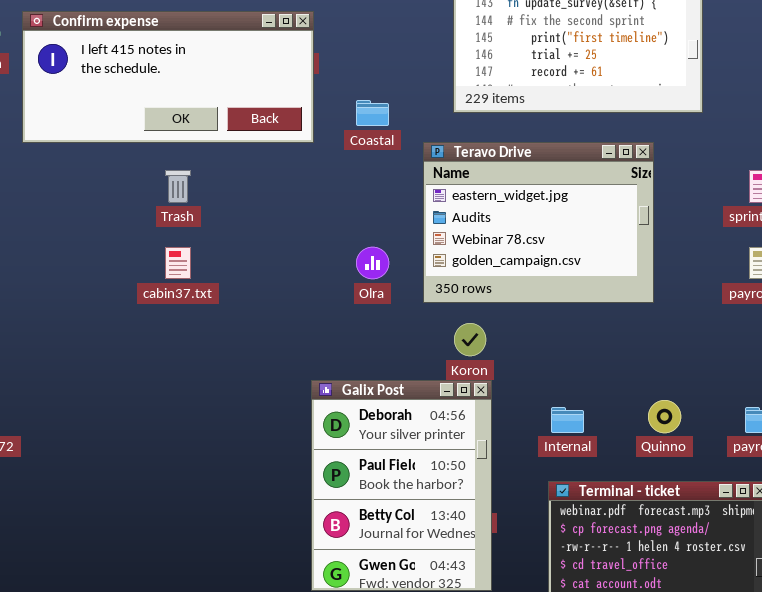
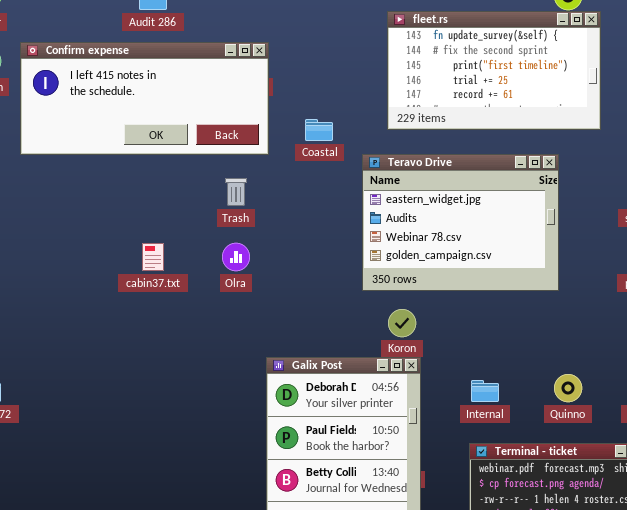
Trash: [165,170,191,203] -> [225,178,247,206], moved
Olra: [356,247,389,279] -> [222,243,250,271], moved

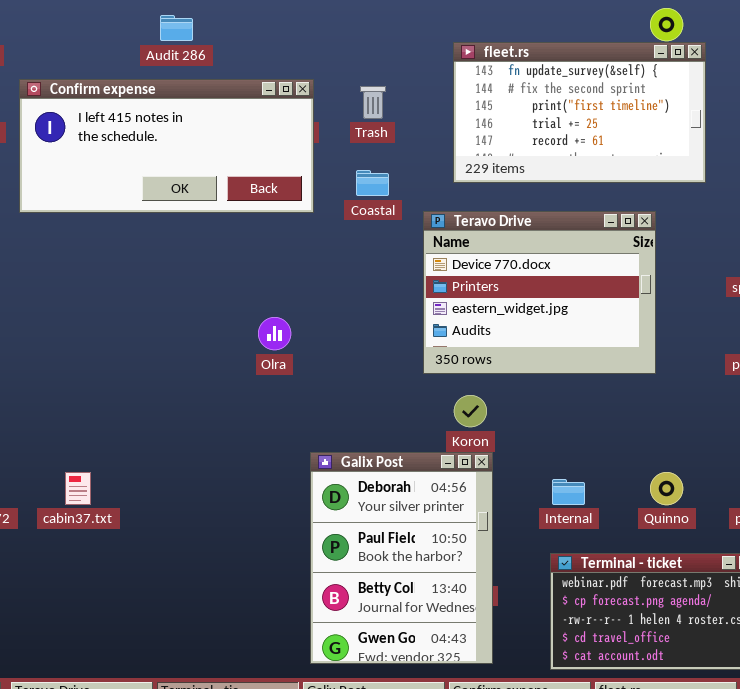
Teravo Drive: [362,154,559,291] -> [423,211,656,374], scrolled up 2 rows
Trash: [225,178,247,206] -> [360,86,386,119], moved
cabin37.txt: [142,243,164,271] -> [65,472,91,505], moved

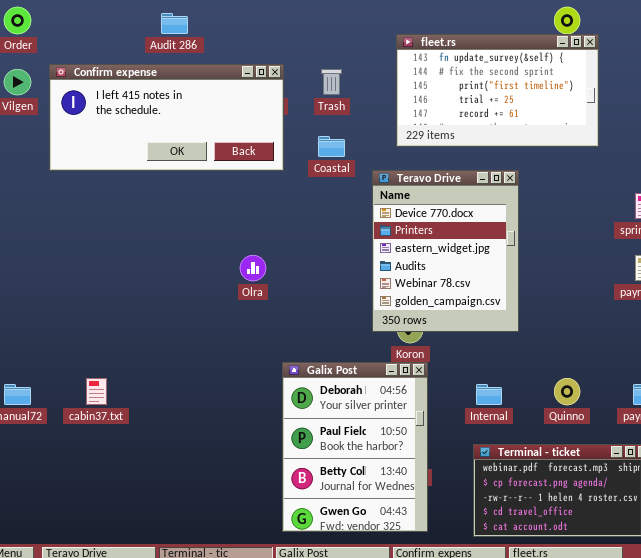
Teravo Drive: [423,211,656,374] -> [372,170,519,332], resized

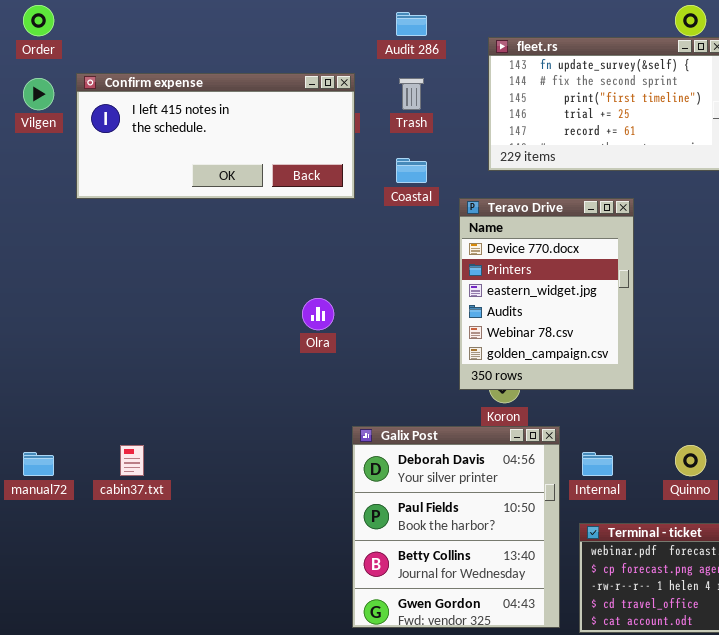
Audit 286: [161,13,188,34] -> [396,12,427,36], moved
Galix Post: [282,362,428,532] -> [352,426,560,628], resized

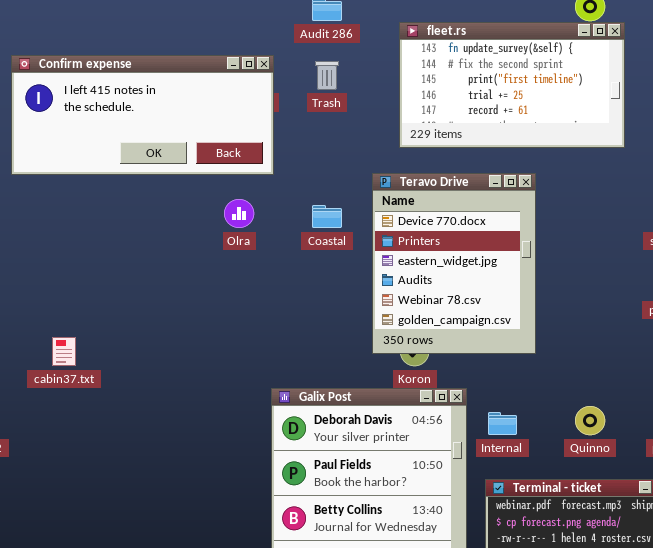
Coastal: [396,158,427,183] -> [312,205,342,228], moved
Olra: [302,298,334,330] -> [224,199,254,228], moved
cabin37.txt: [120,445,144,476] -> [52,337,76,366], moved

